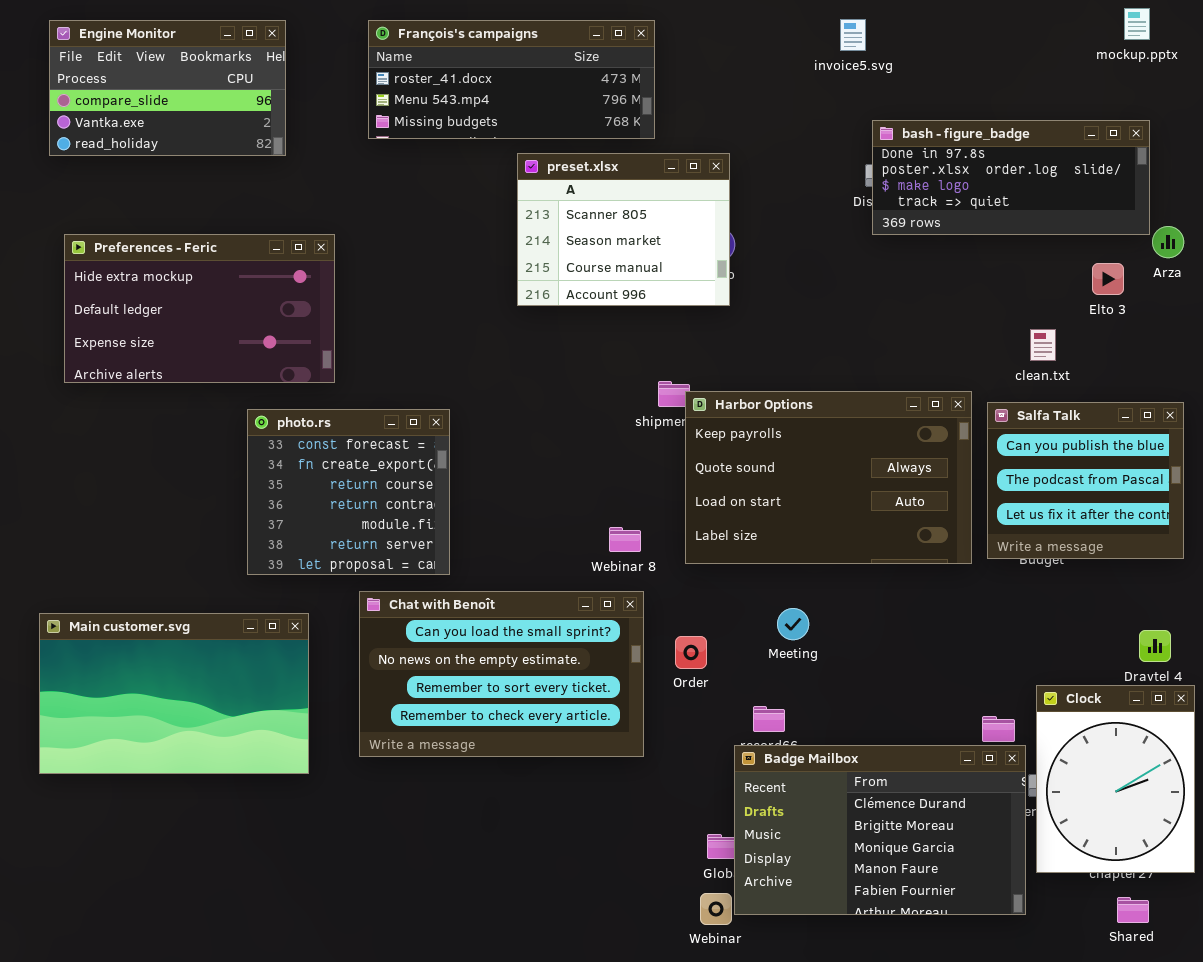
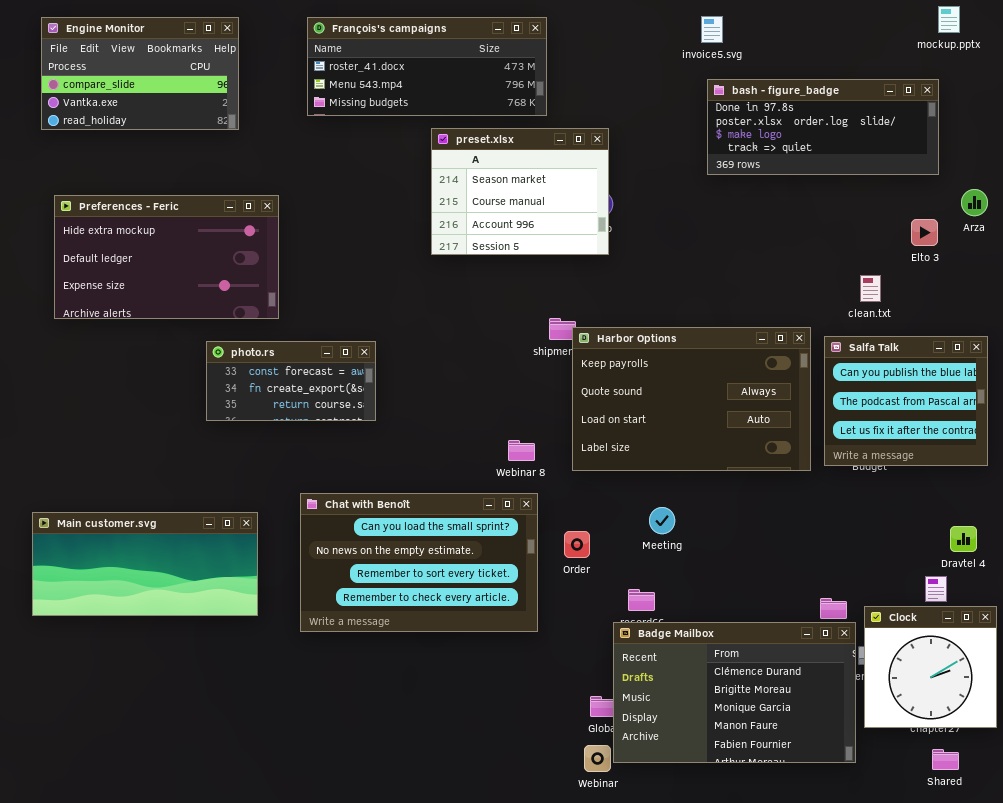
bash - figure_badge: [872,120,1150,235] -> [707,79,939,175], moved
preset.xlsx: [517,153,730,306] -> [431,128,609,255], scrolled down 1 row
photo.rs: [247,409,450,575] -> [206,341,376,421], resized
Main customer.svg: [39,613,309,774] -> [32,512,258,616], resized
Clock: [1036,685,1195,873] -> [864,606,997,728], resized

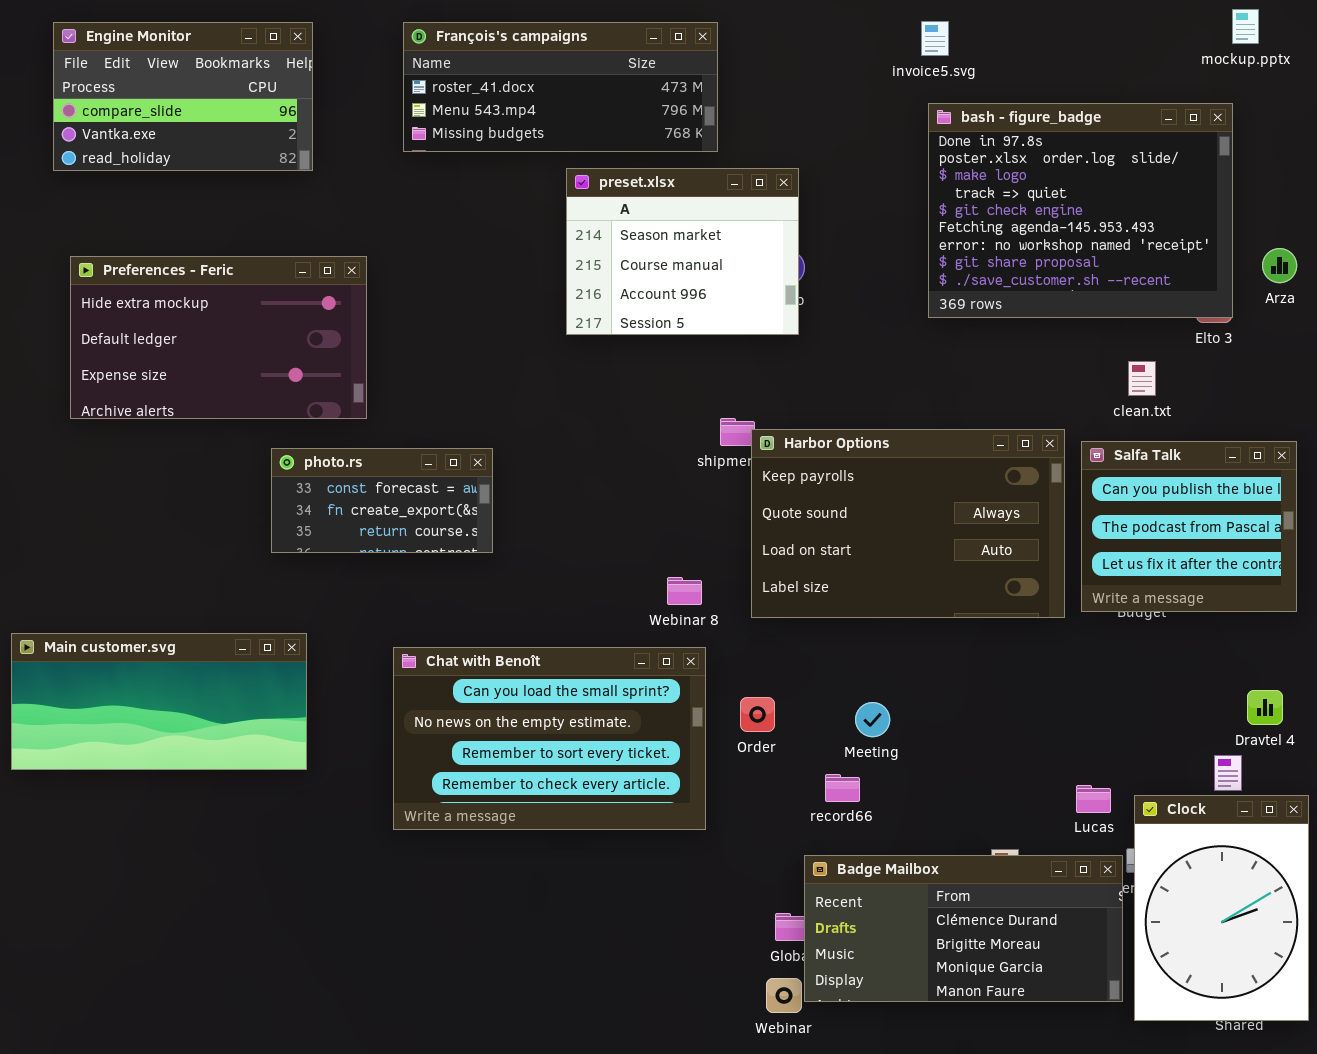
bash - figure_badge: [707,79,939,175] -> [928,103,1233,318], resized
Meeting: [649,507,675,534] -> [855,702,890,737], moved
Main customer.svg: [32,512,258,616] -> [11,633,307,770], moved
Clock: [864,606,997,728] -> [1134,795,1309,1021], resized
Badge Mailbox: [613,622,856,763] -> [804,855,1123,1002], resized

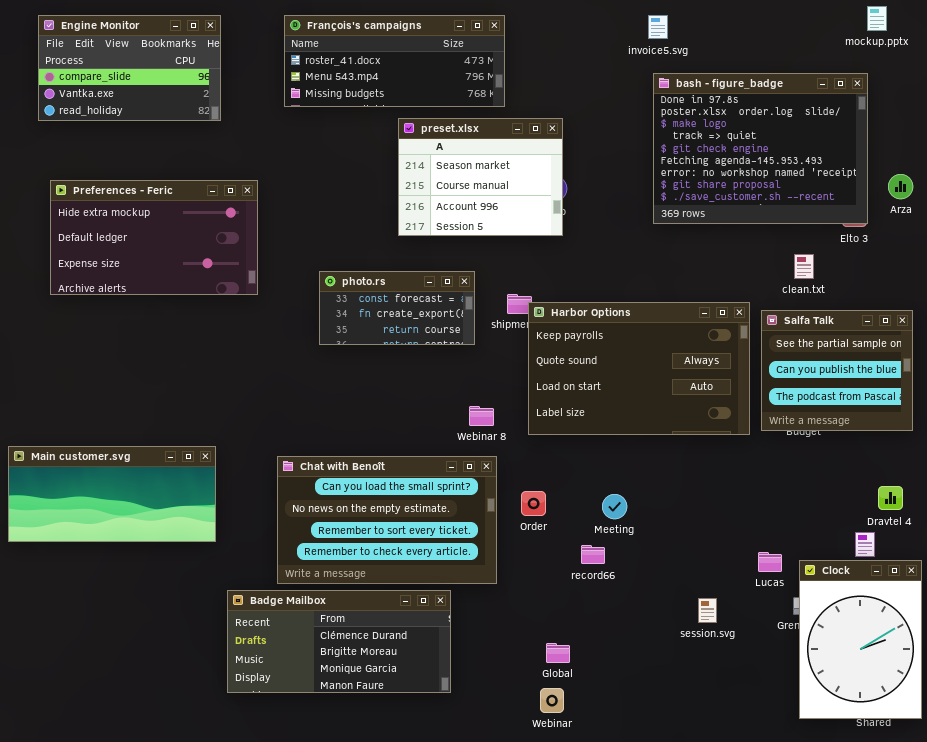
Salfa Talk: [1081,441,1297,612] -> [761,310,913,431], scrolled up 1 row
photo.rs: [271,448,493,553] -> [319,271,475,345], moved
Badge Mailbox: [804,855,1123,1002] -> [227,590,451,693], moved

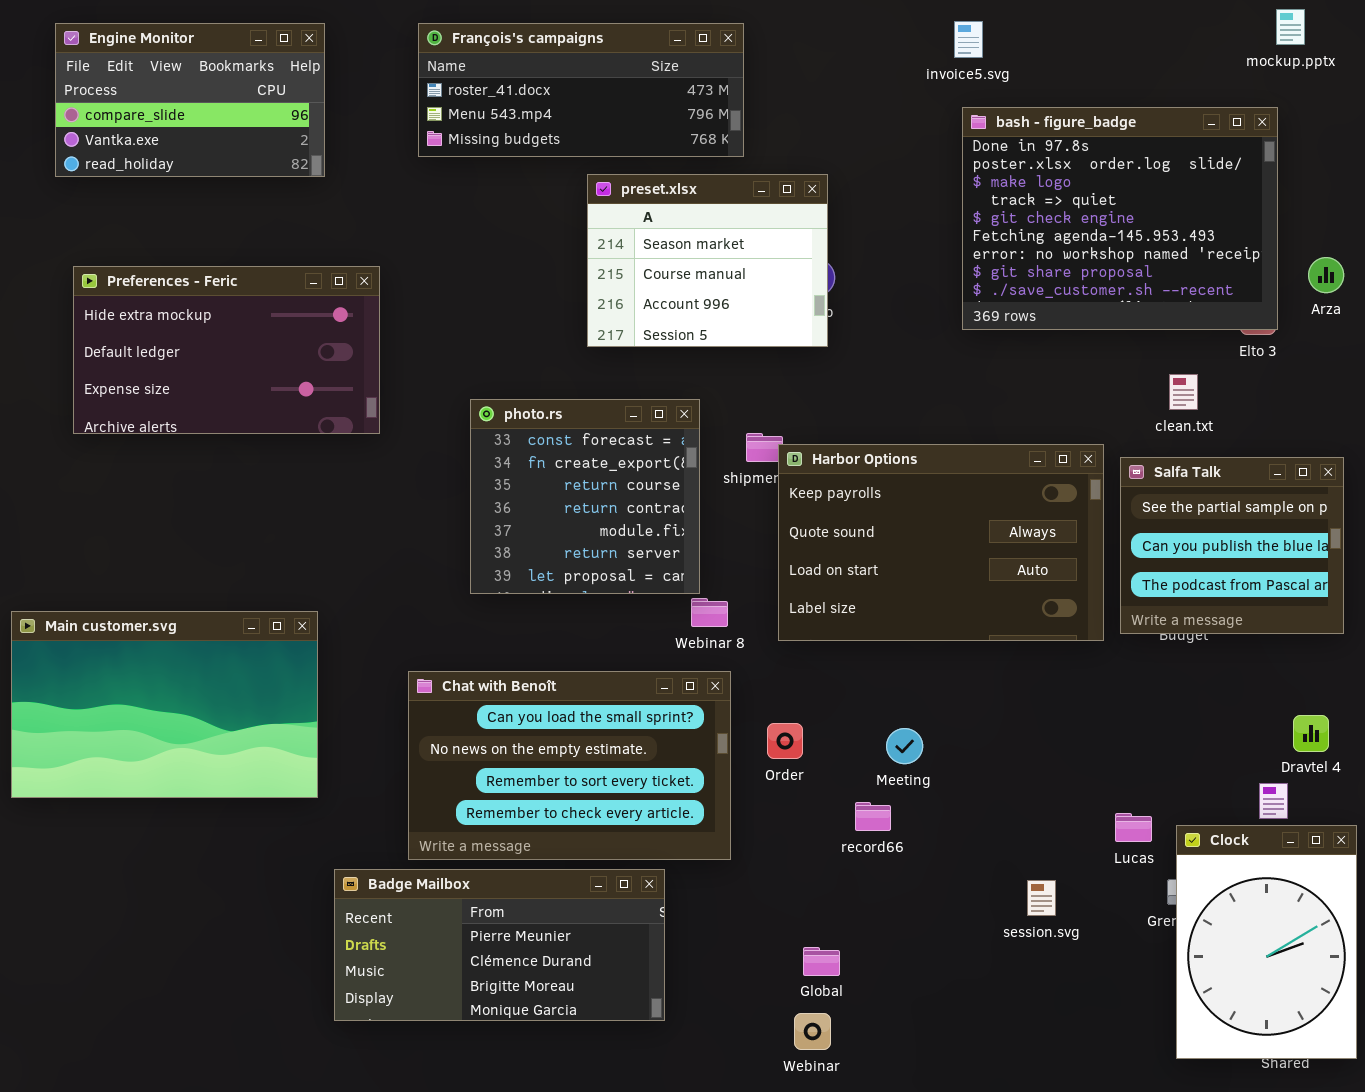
photo.rs: [319,271,475,345] -> [470,399,700,594], resized
Main customer.svg: [8,446,216,542] -> [11,611,318,798], resized
Badge Mailbox: [227,590,451,693] -> [334,869,665,1021], scrolled up 1 row

